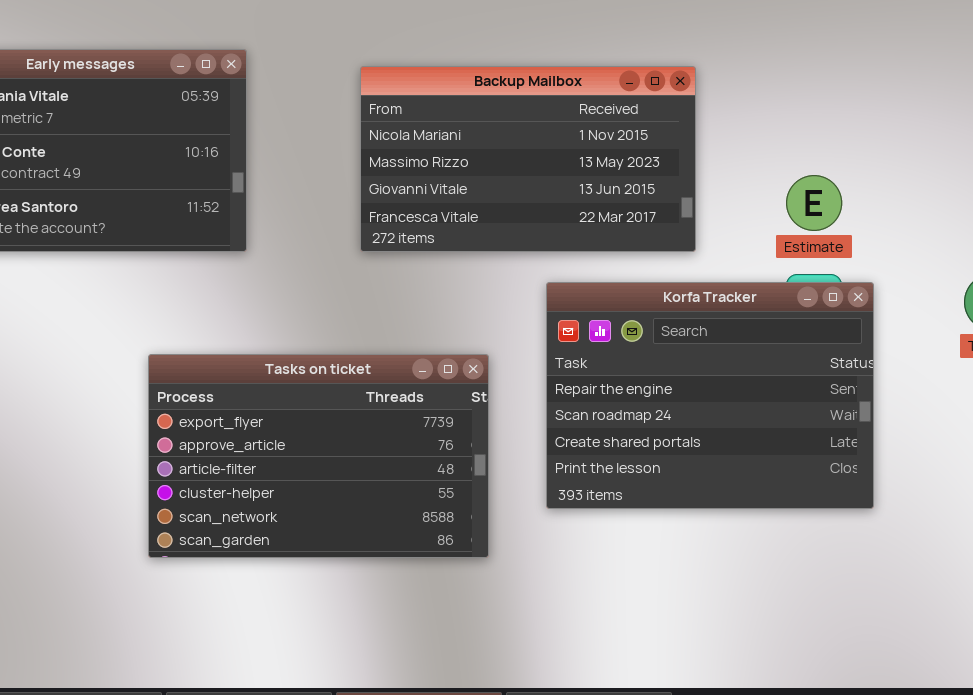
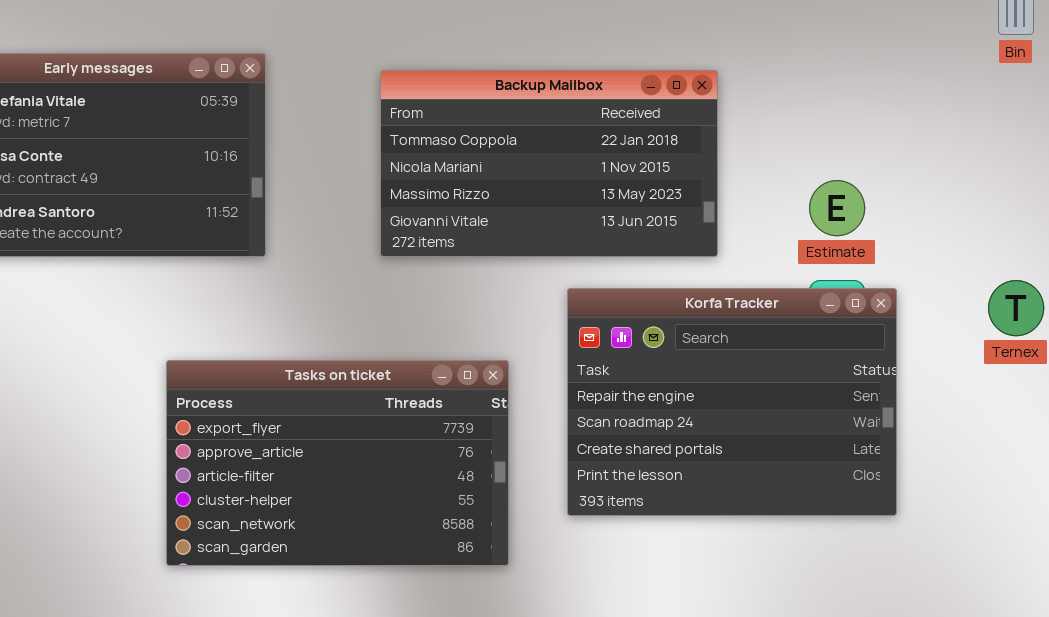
Backup Mailbox: [360,66,696,252] -> [380,70,718,257], scrolled up 1 row

